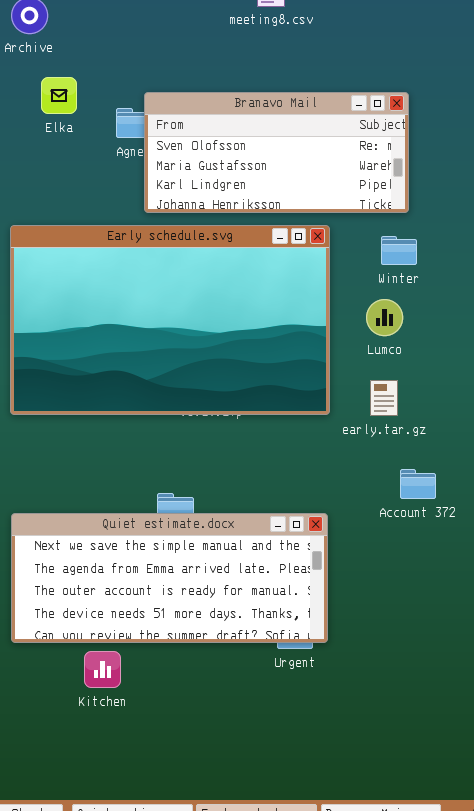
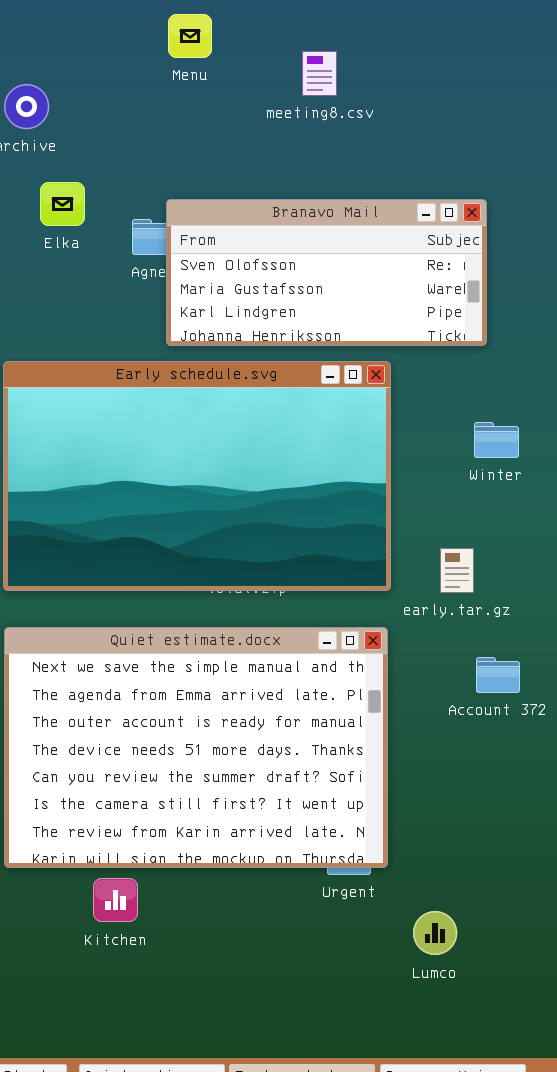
Winter: [381,236,417,265] -> [474,422,519,458], moved
Lumco: [366,299,403,336] -> [413,911,457,955], moved
Quiet estimate.docx: [11,513,328,643] -> [4,627,388,868], resized

